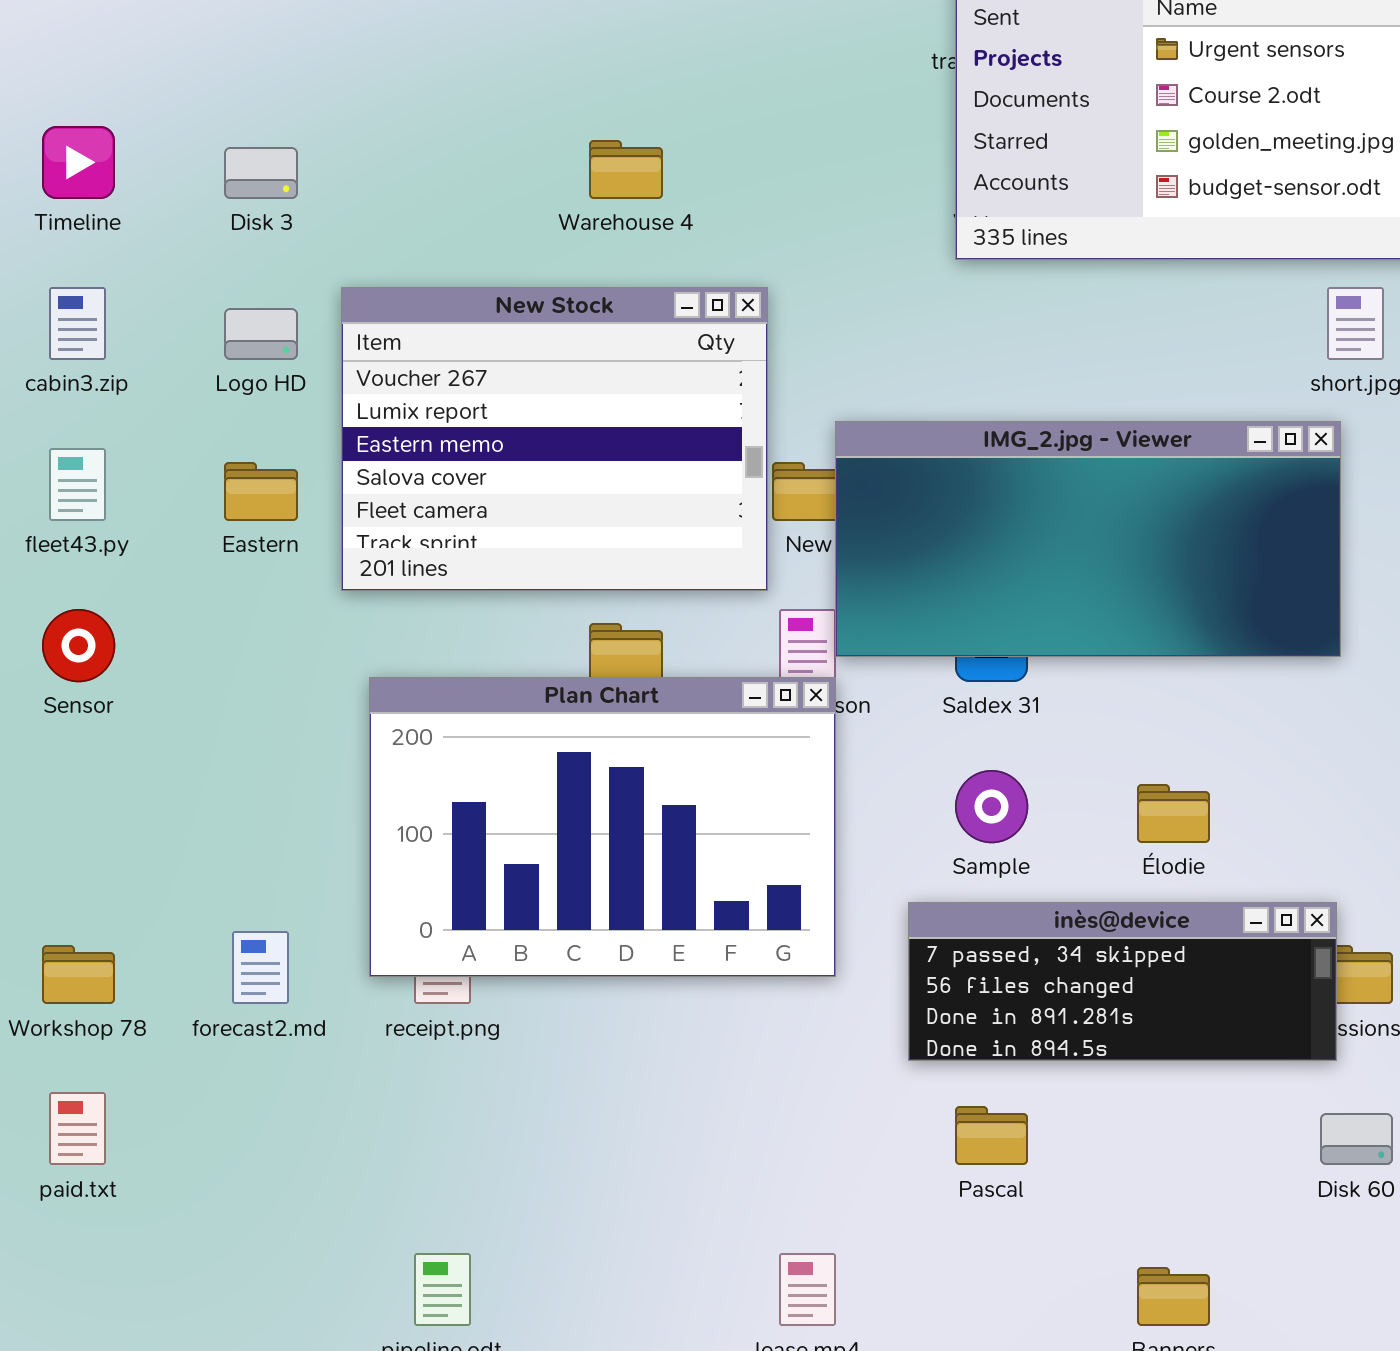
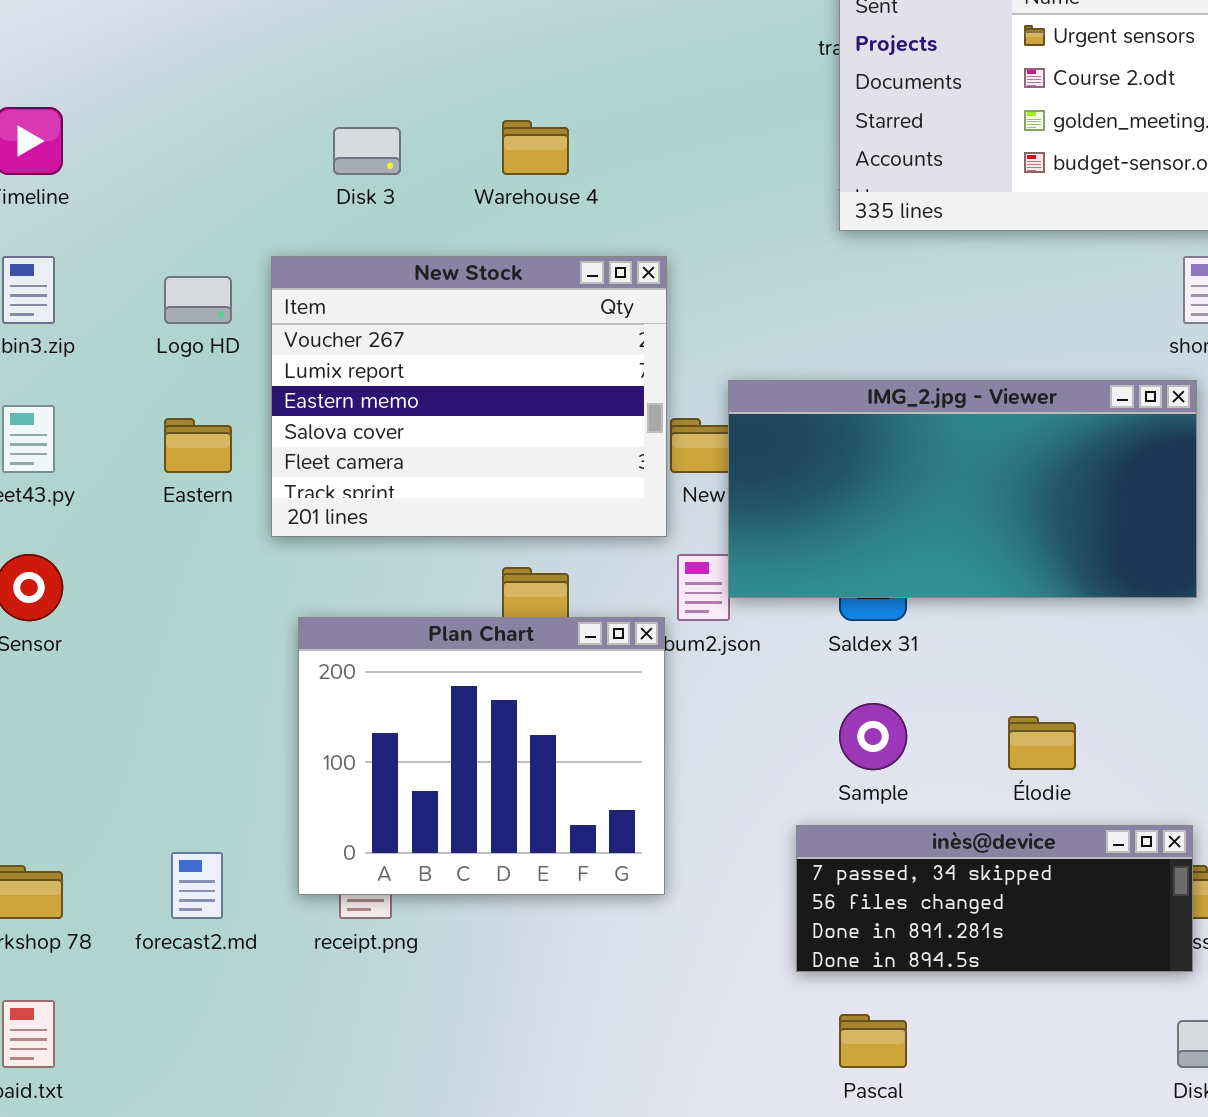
Disk 3: [224,147,298,199] -> [333,127,401,175], moved
Plan Chart: [369,677,836,977] -> [298,617,665,895], resized

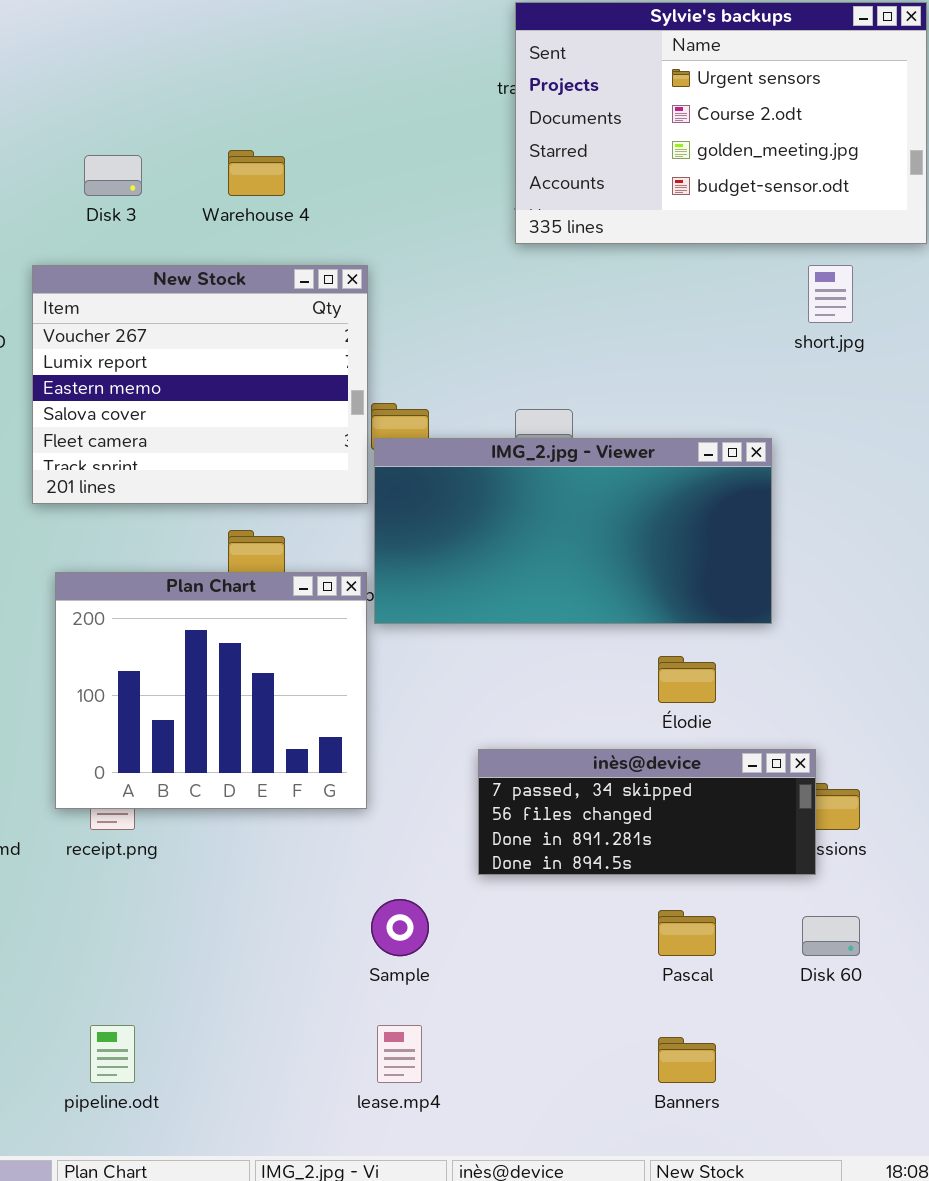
IMG_2.jpg - Viewer: [728,380,1197,598] -> [374,438,772,624], moved
Sample: [839,703,907,770] -> [371,899,429,956], moved
Pascal: [839,1014,907,1068] -> [658,910,716,956], moved

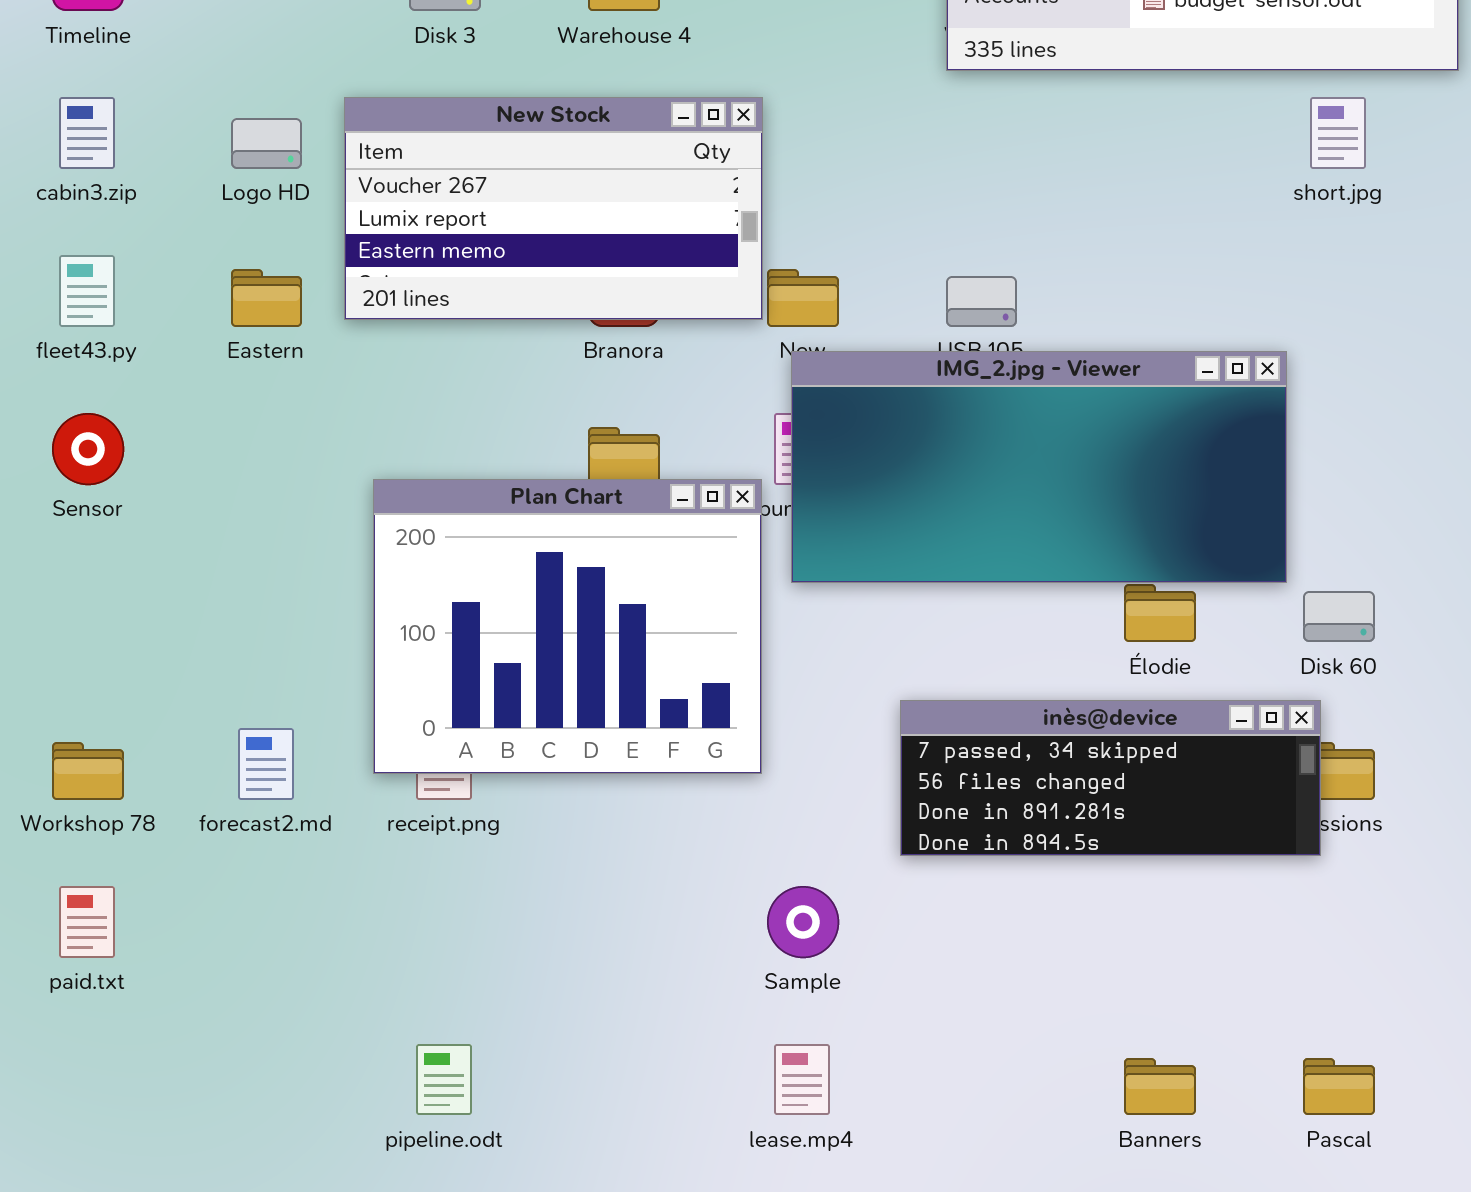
New Stock: [32,265,368,504] -> [344,97,763,320], resized
IMG_2.jpg - Viewer: [374,438,772,624] -> [791,351,1287,583], moved
Pascal: [658,910,716,956] -> [1303,1058,1375,1115], moved
Disk 60: [802,916,860,956] -> [1303,591,1375,642], moved

